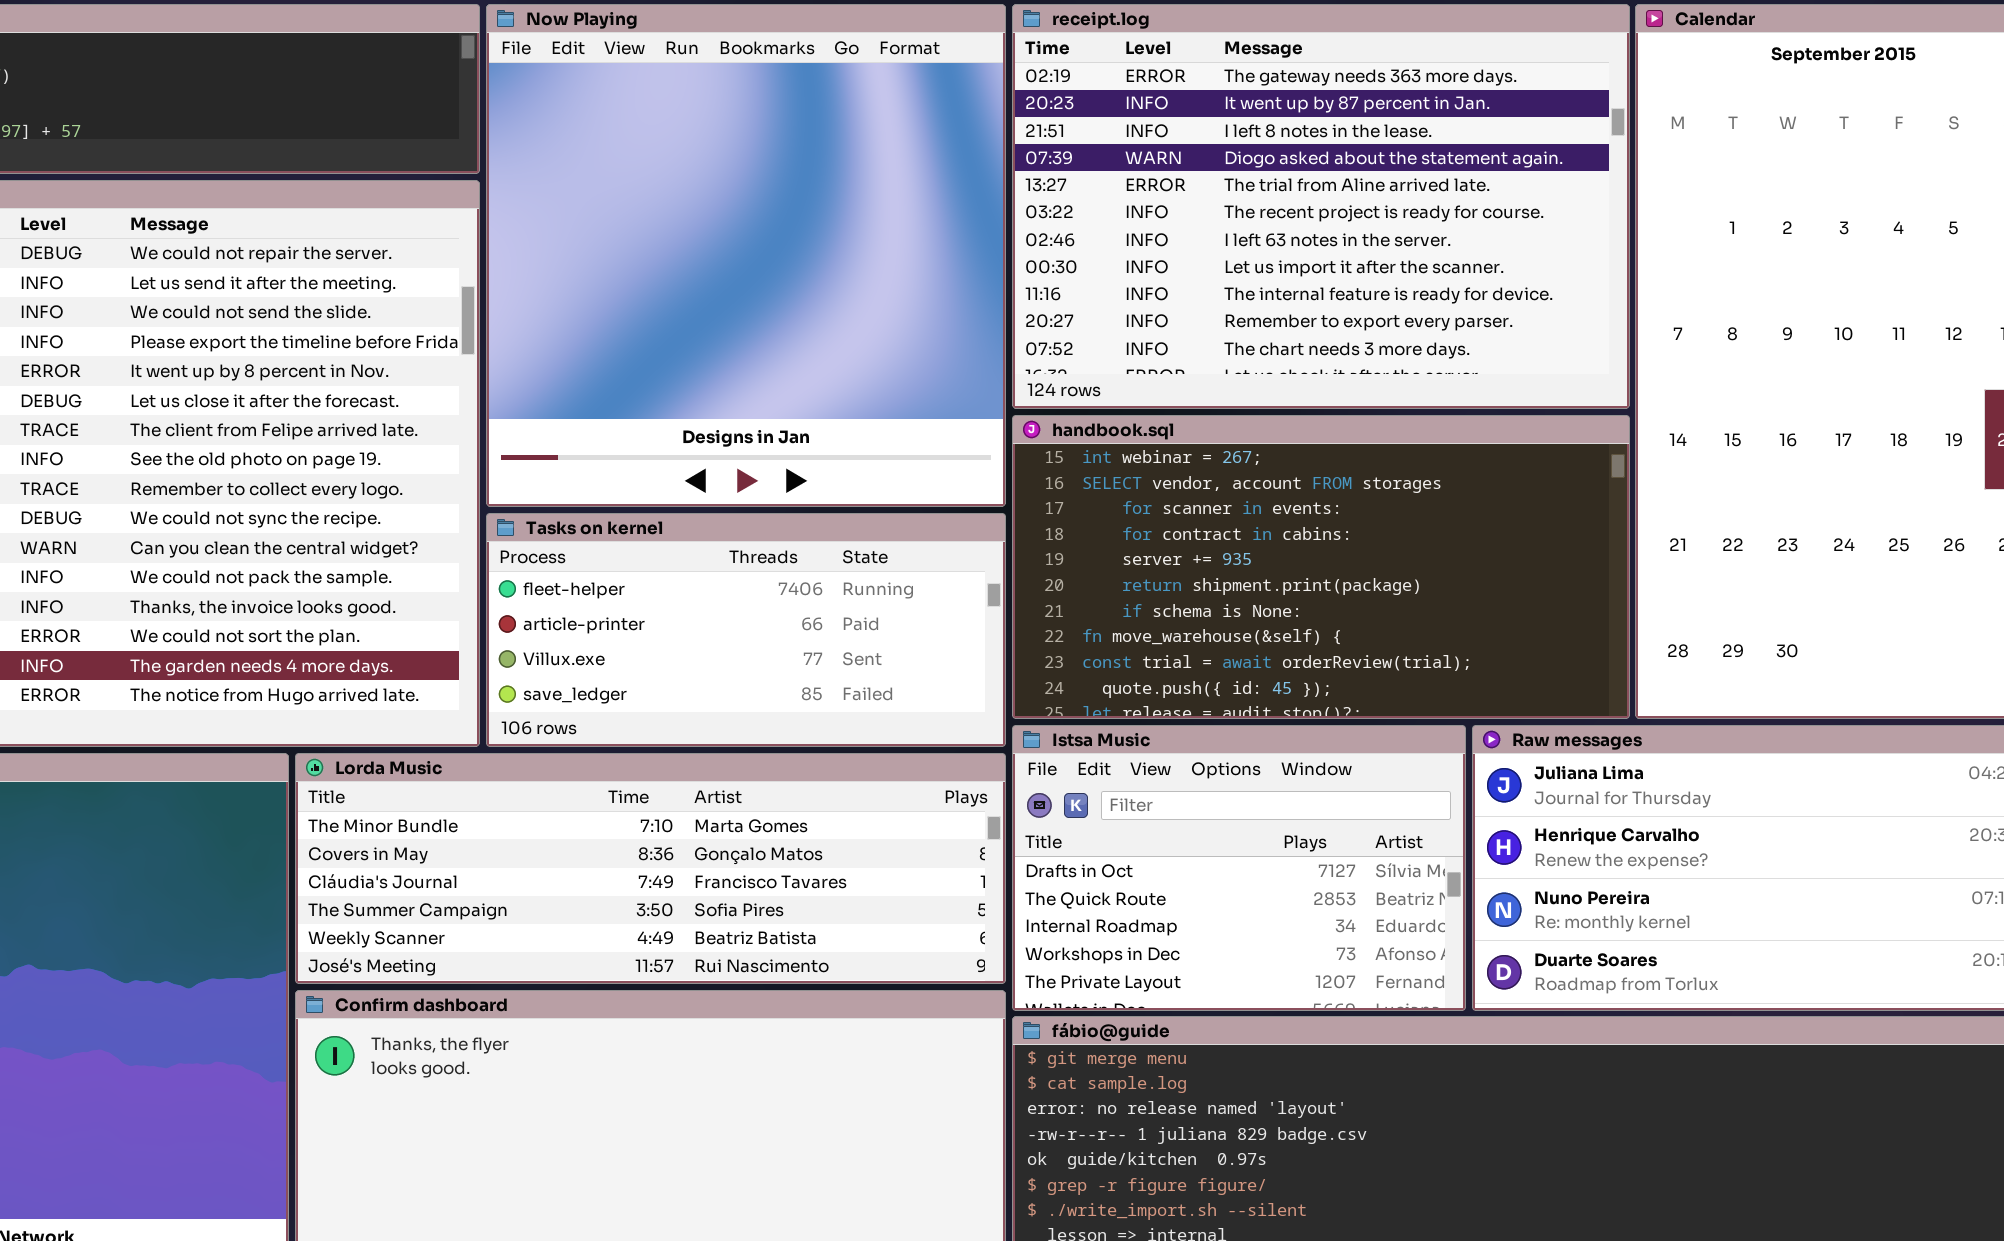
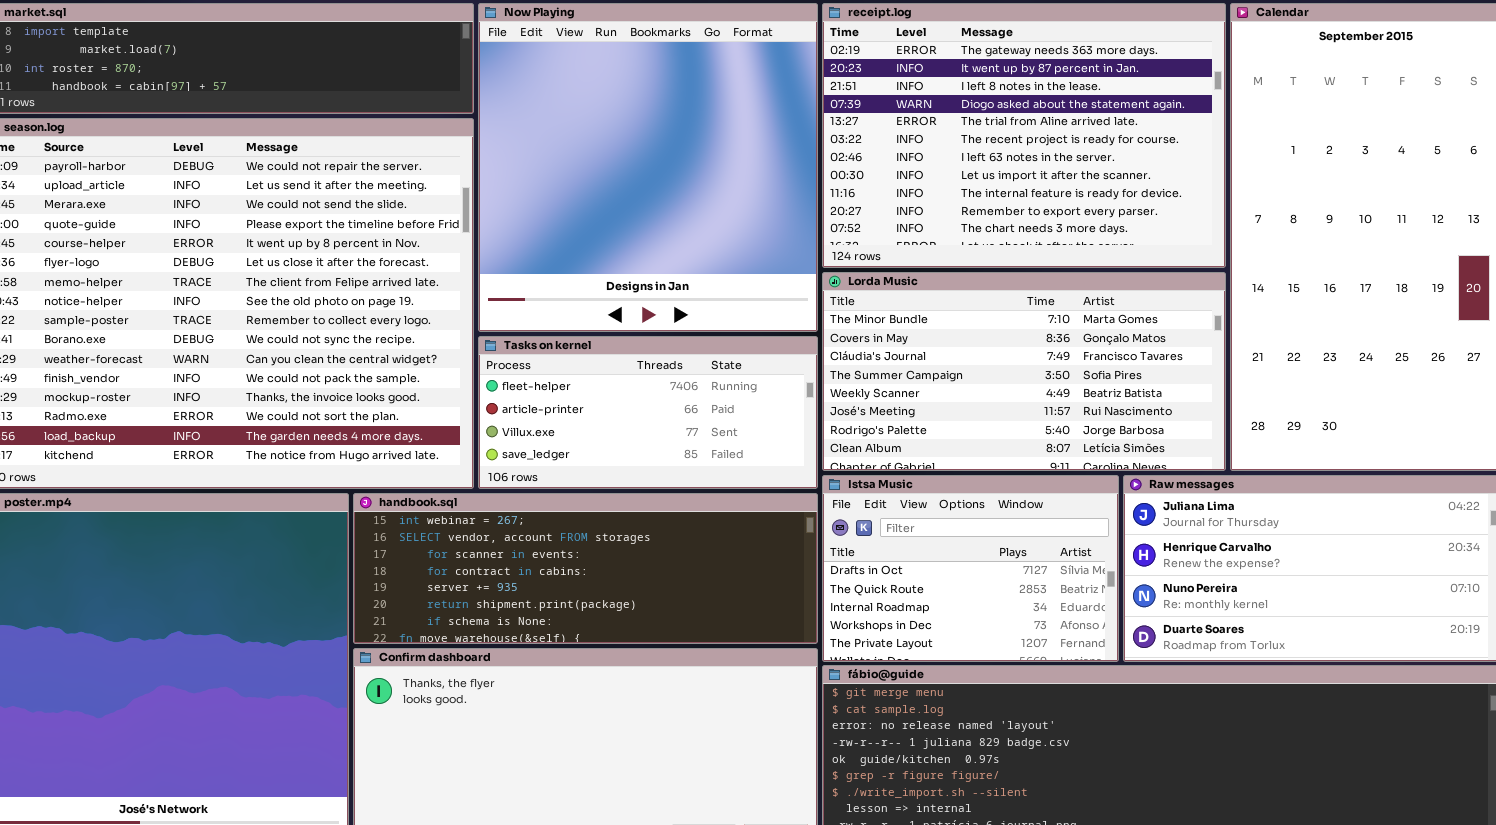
handbook.sql: [1012,415,1630,719] -> [353,493,818,644], moved, resized
Lorda Music: [295,753,1006,984] -> [822,272,1226,471], moved, resized

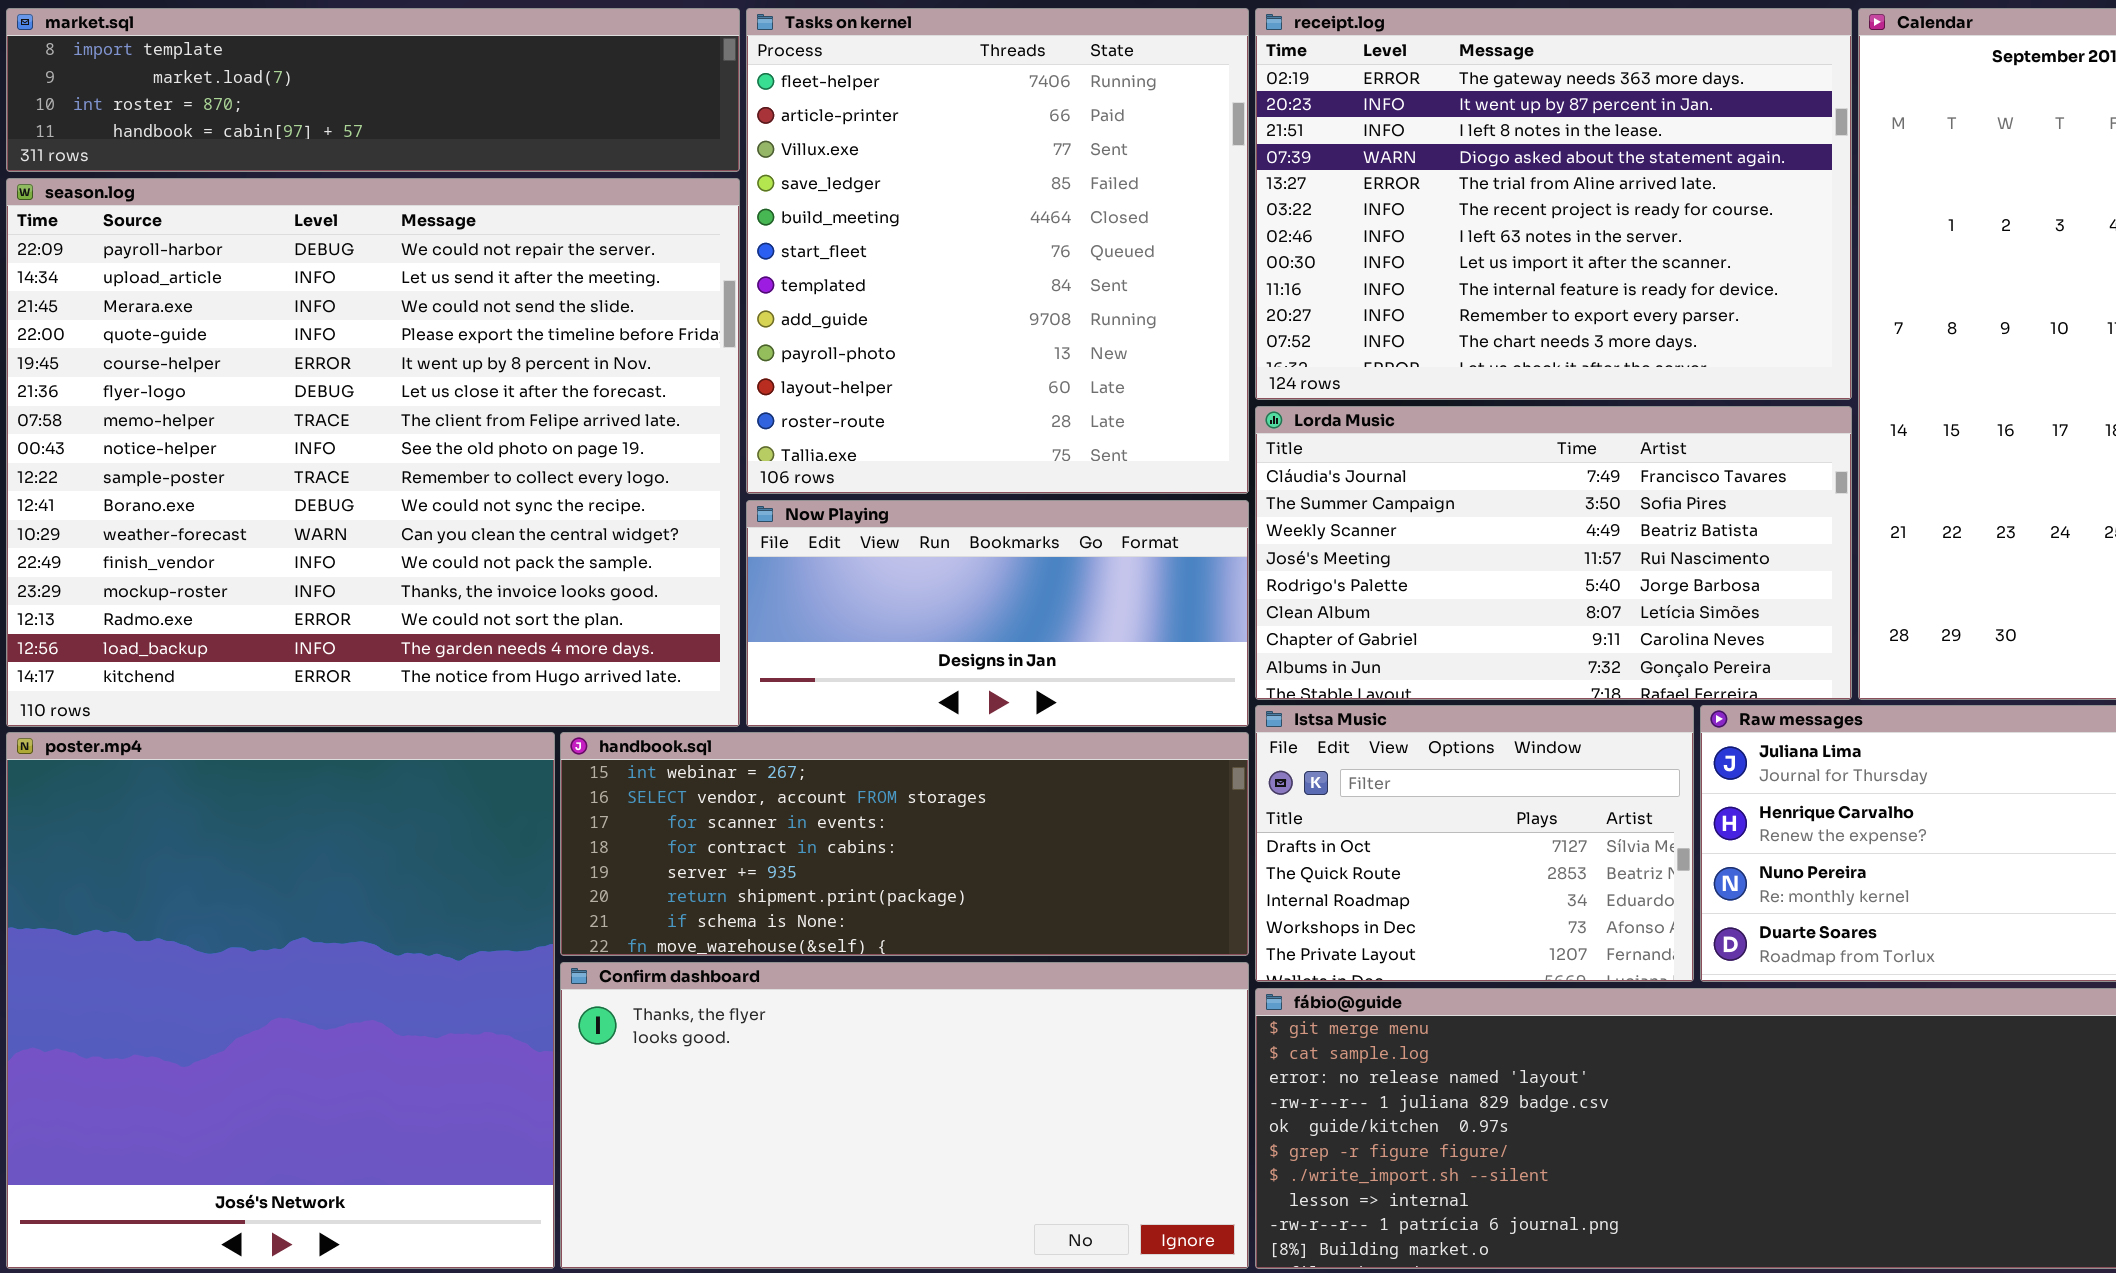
Now Playing: [478,3,818,332] -> [746,500,1249,727], moved, resized
Lorda Music: [822,272,1226,471] -> [1255,406,1852,700], scrolled down 2 rows
Tasks on kernel: [478,336,818,489] -> [746,8,1249,494], moved, resized

